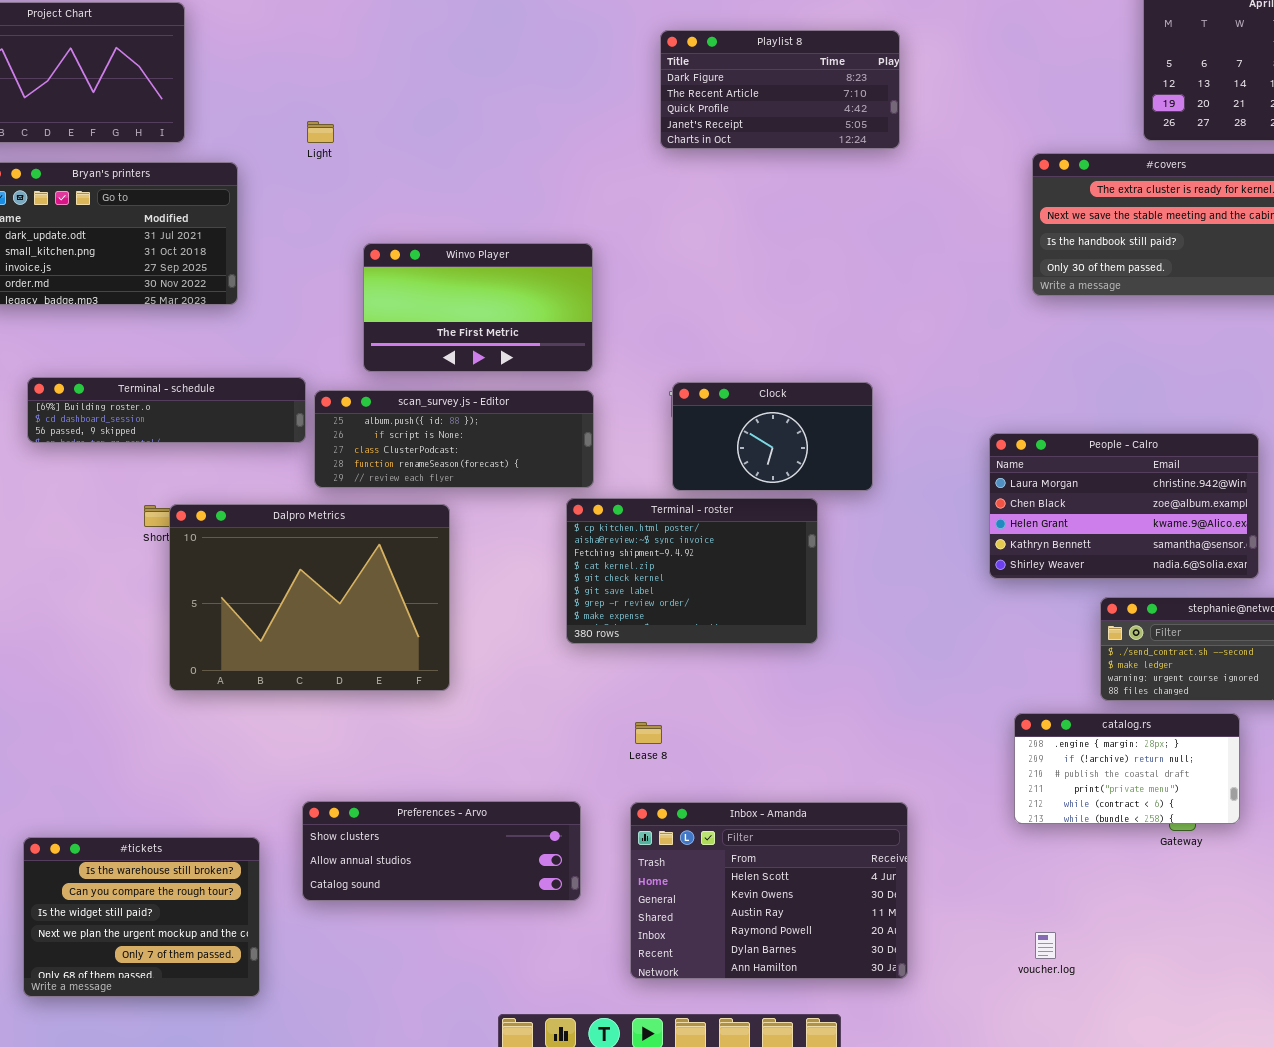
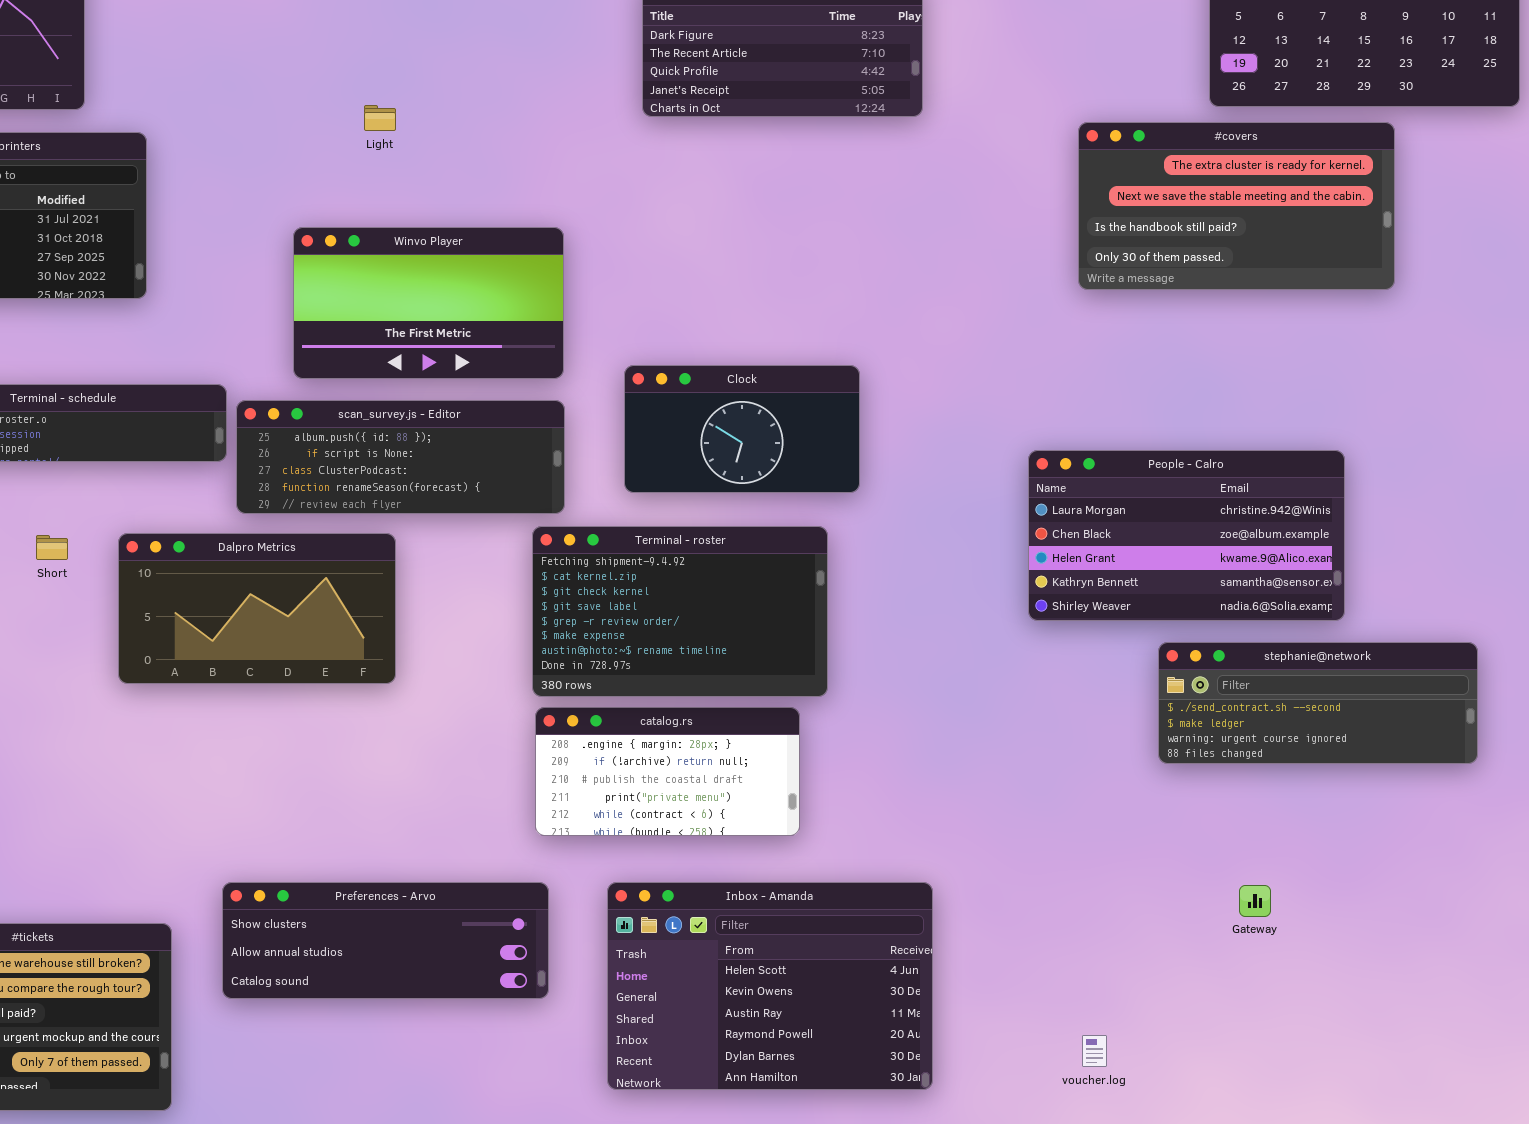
Light: [307,121,334,143] -> [364,105,396,131], moved
Clock: [672,382,873,491] -> [624,365,860,493], moved
Terminal - roster: [566,498,818,644] -> [532,526,828,697], scrolled down 2 rows
Dalpro Metrics: [169,504,450,691] -> [118,533,396,684], resized
catalog.rs: [1014,713,1240,824] -> [535,707,800,836], moved

